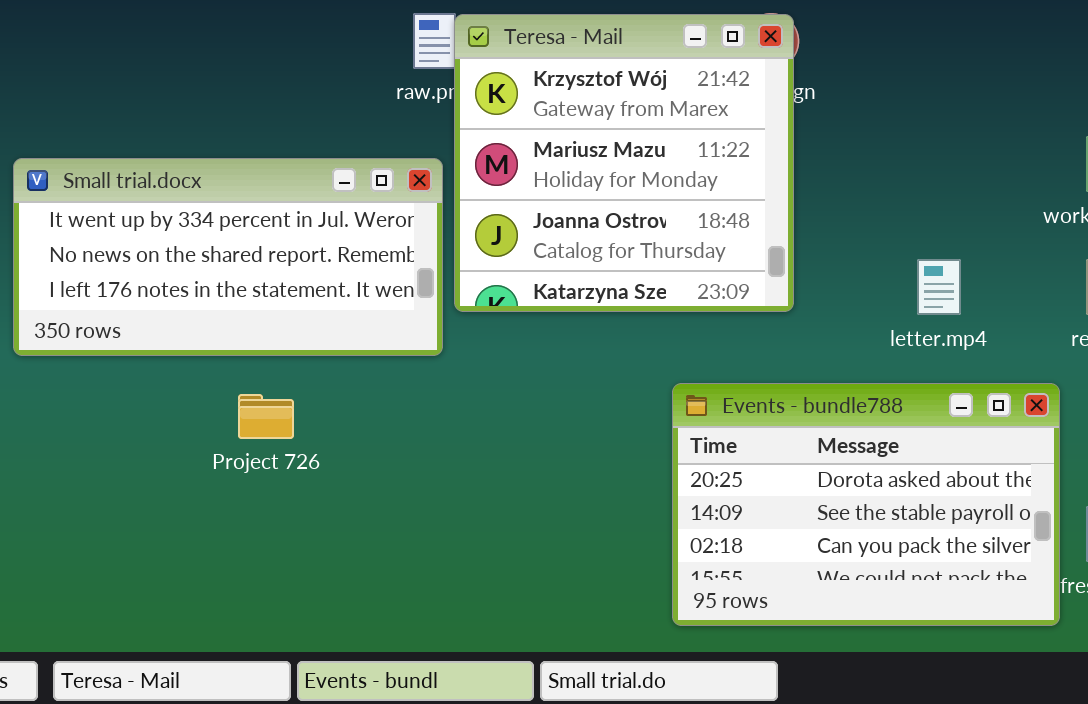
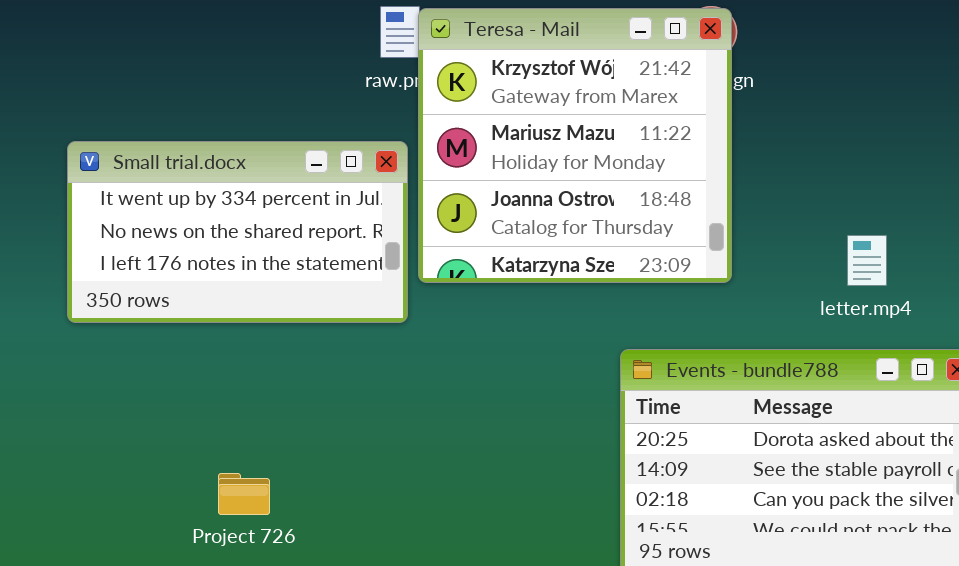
Small trial.docx: [13,158,443,356] -> [67,141,408,323], resized
Project 726: [238,394,294,439] -> [218,473,270,515], moved

